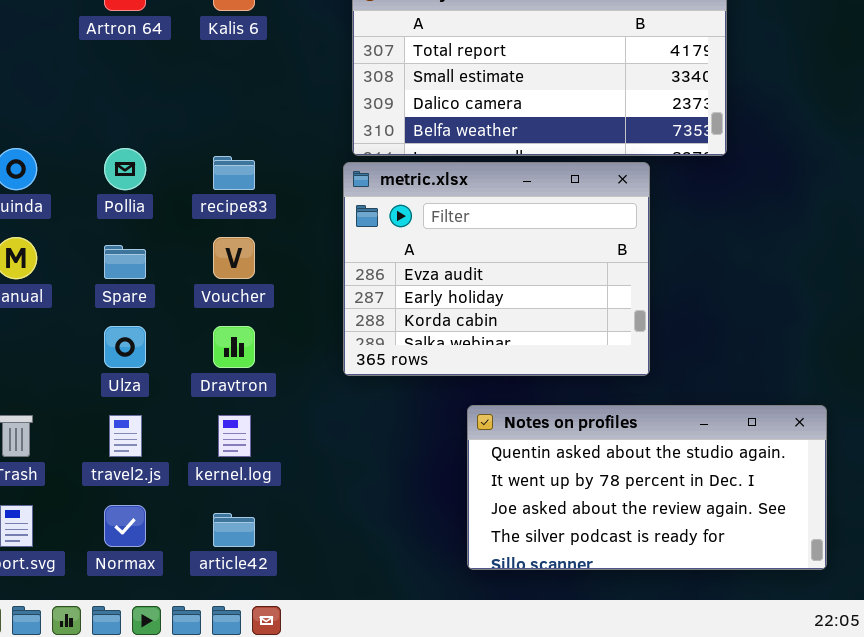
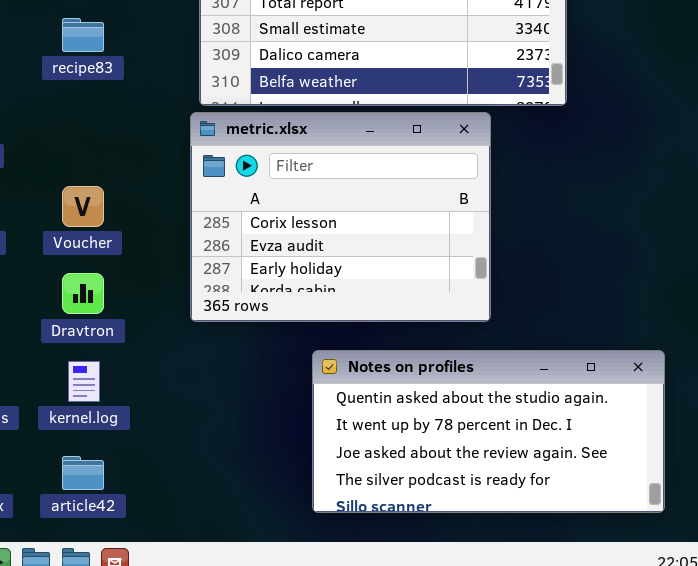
recipe83: [213,156,255,190] -> [62,18,104,52], moved
metric.xlsx: [343,162,650,376] -> [190,112,491,322], scrolled up 1 row

